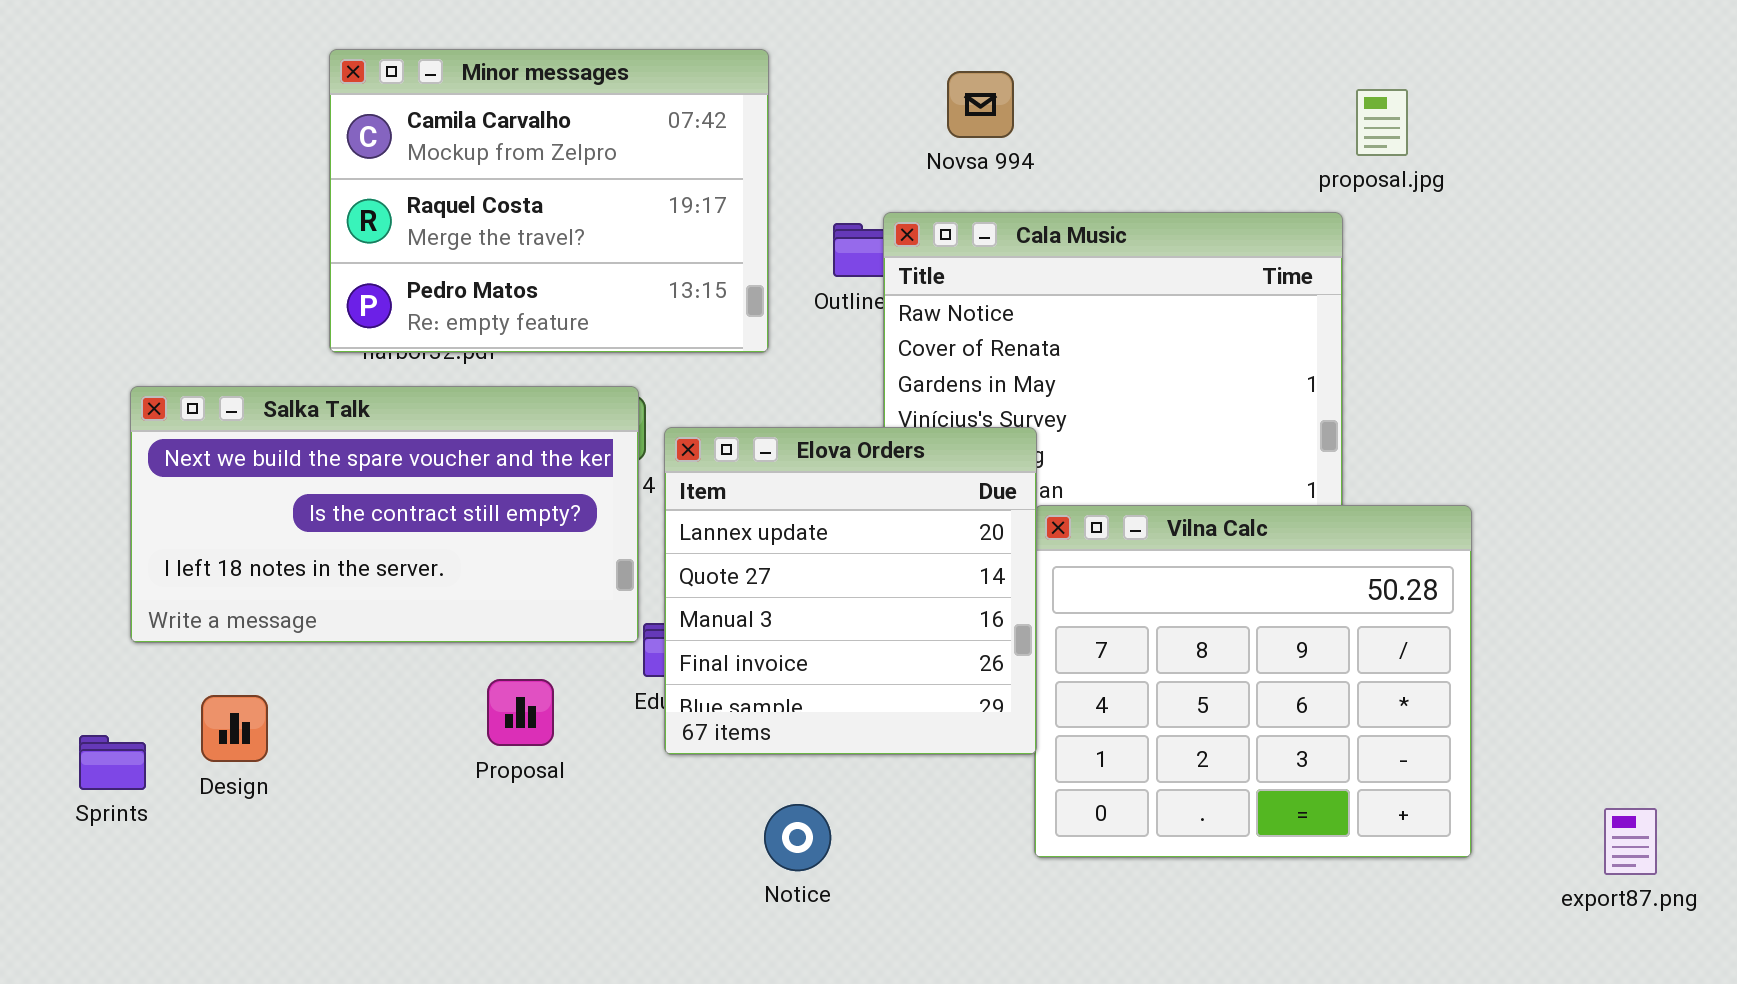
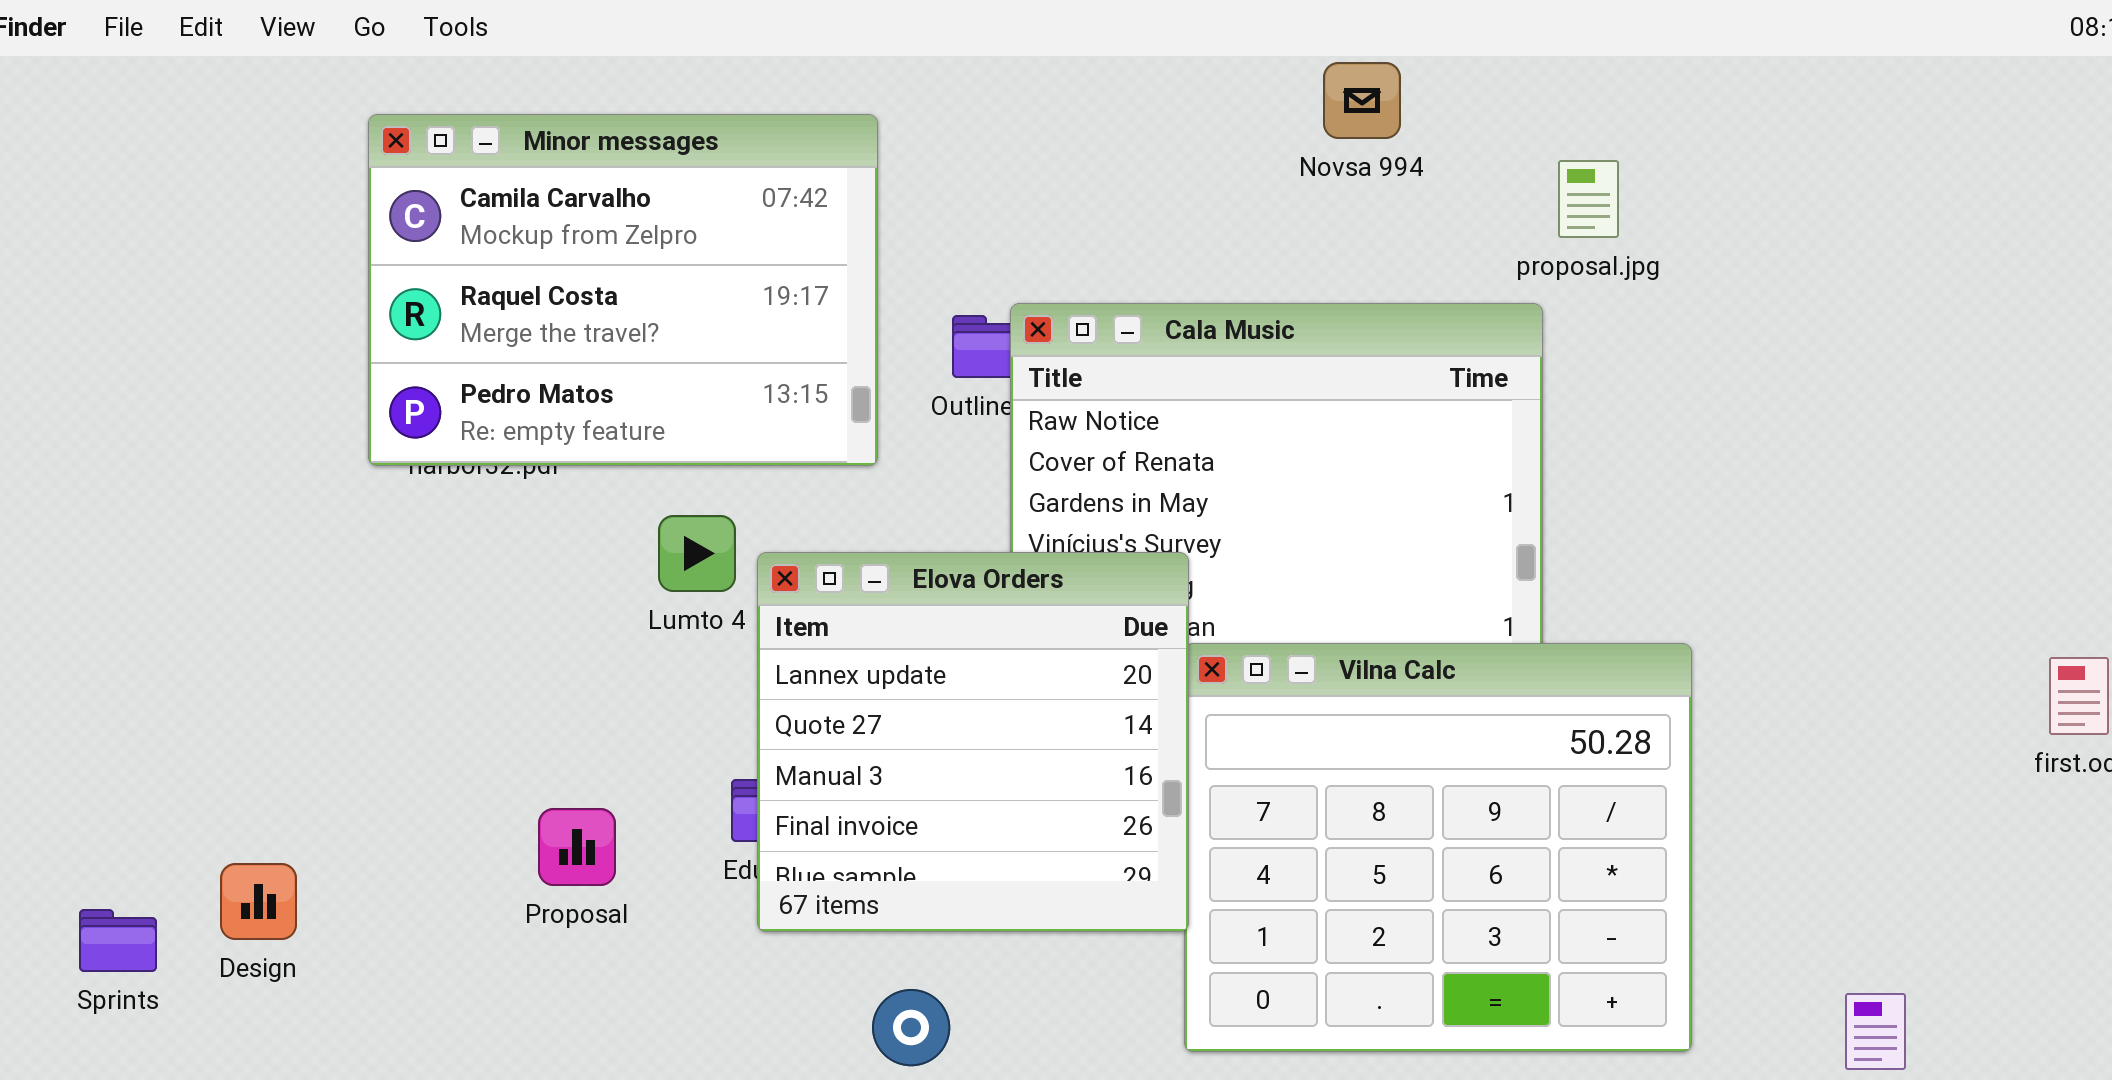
Novsa 994: [947,71,1014,138] -> [1323,62,1401,139], moved
Salka Talk: [130,386,639,643] -> none, closed
Proposal: [487,679,554,746] -> [538,808,616,886], moved

